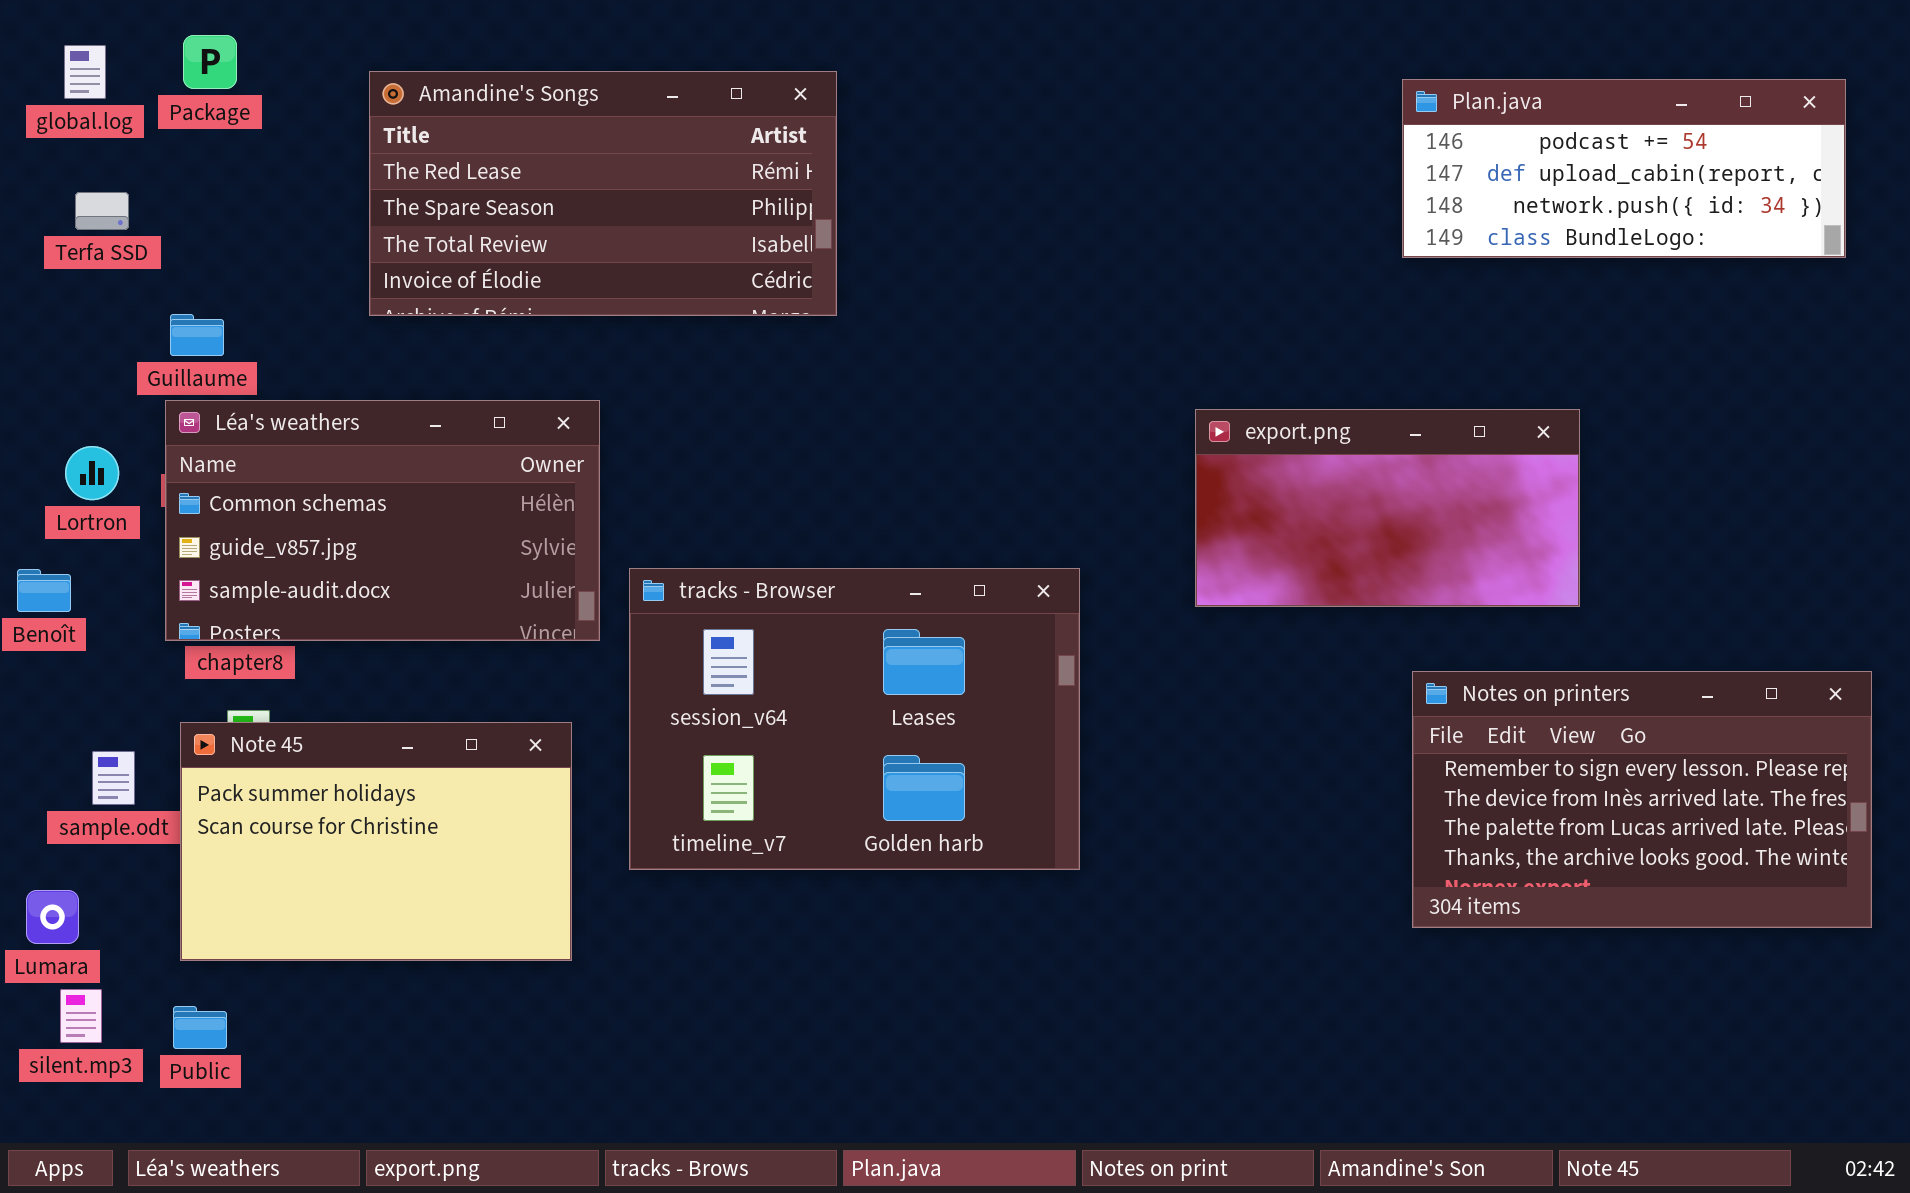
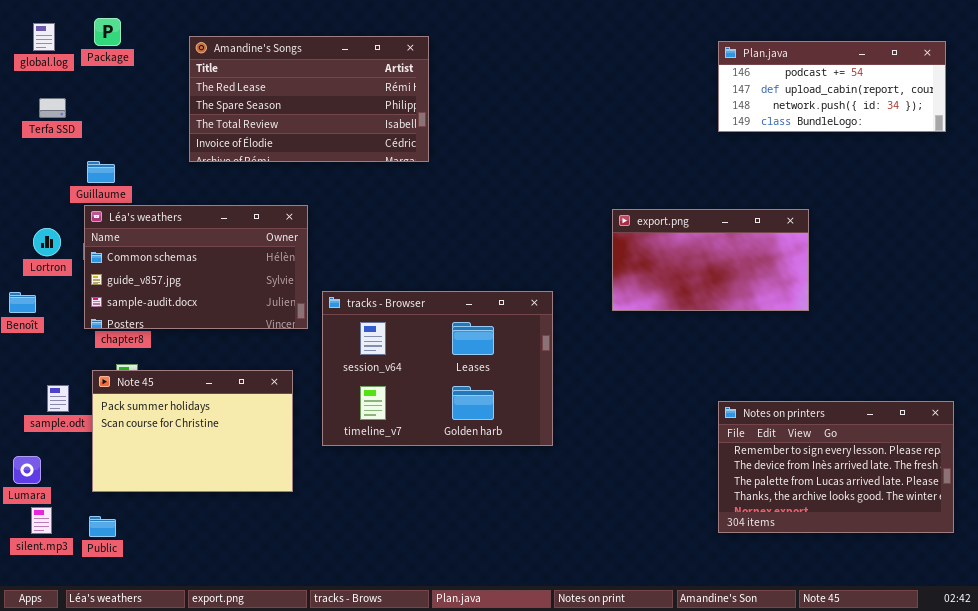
Notes on printers: [1412,671,1872,928] -> [718,401,954,533], moved

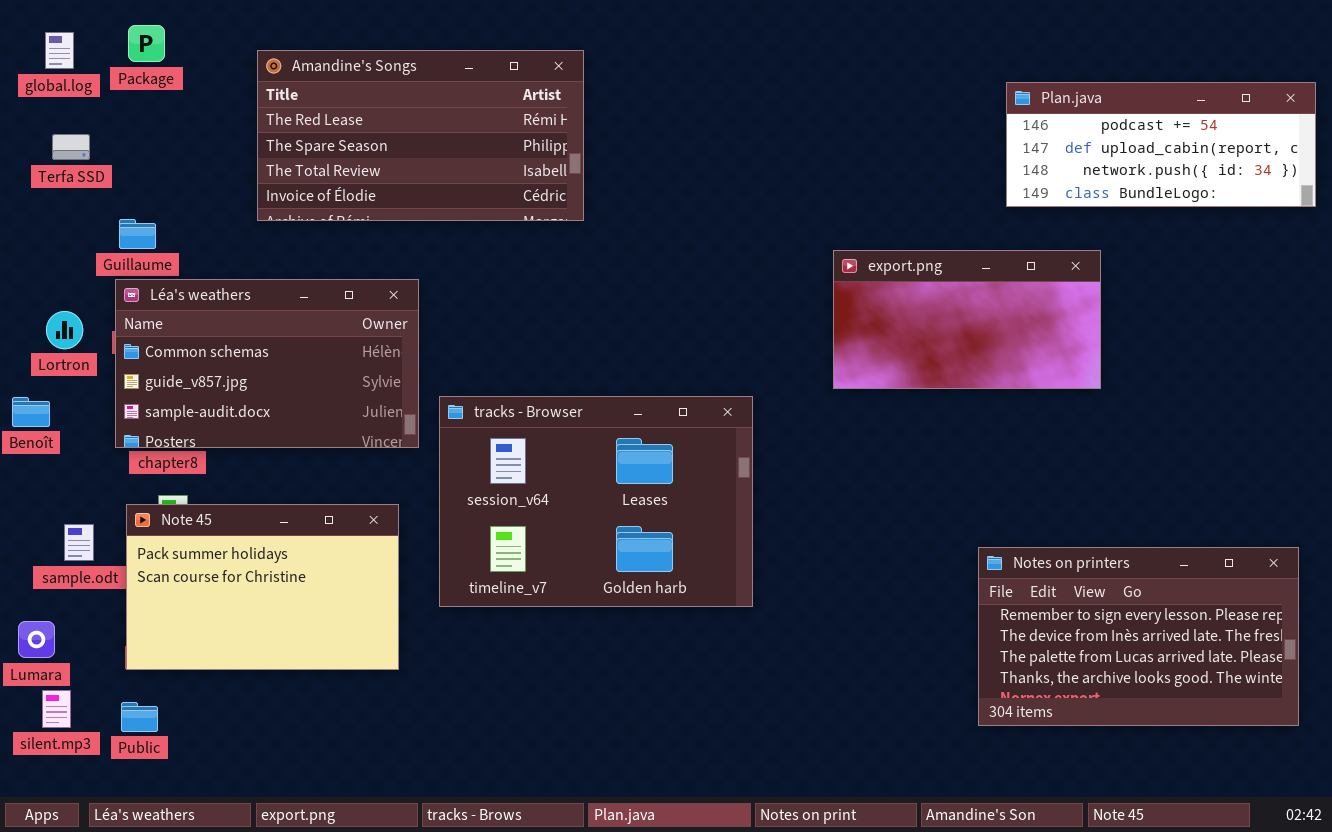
Plan.java: [718,41,946,132] -> [1006,82,1316,207], moved
export.png: [612,209,809,311] -> [833,250,1101,389], moved

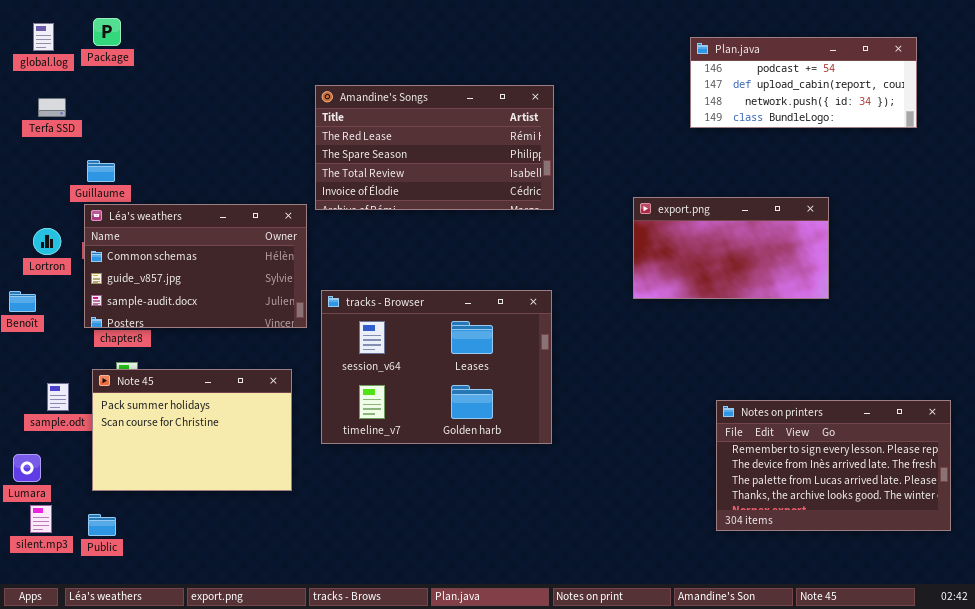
Amandine's Songs: [257,50,584,221] -> [315,85,554,210], moved
Plan.java: [1006,82,1316,207] -> [690,37,917,128], moved
export.png: [833,250,1101,389] -> [633,197,829,299], moved

